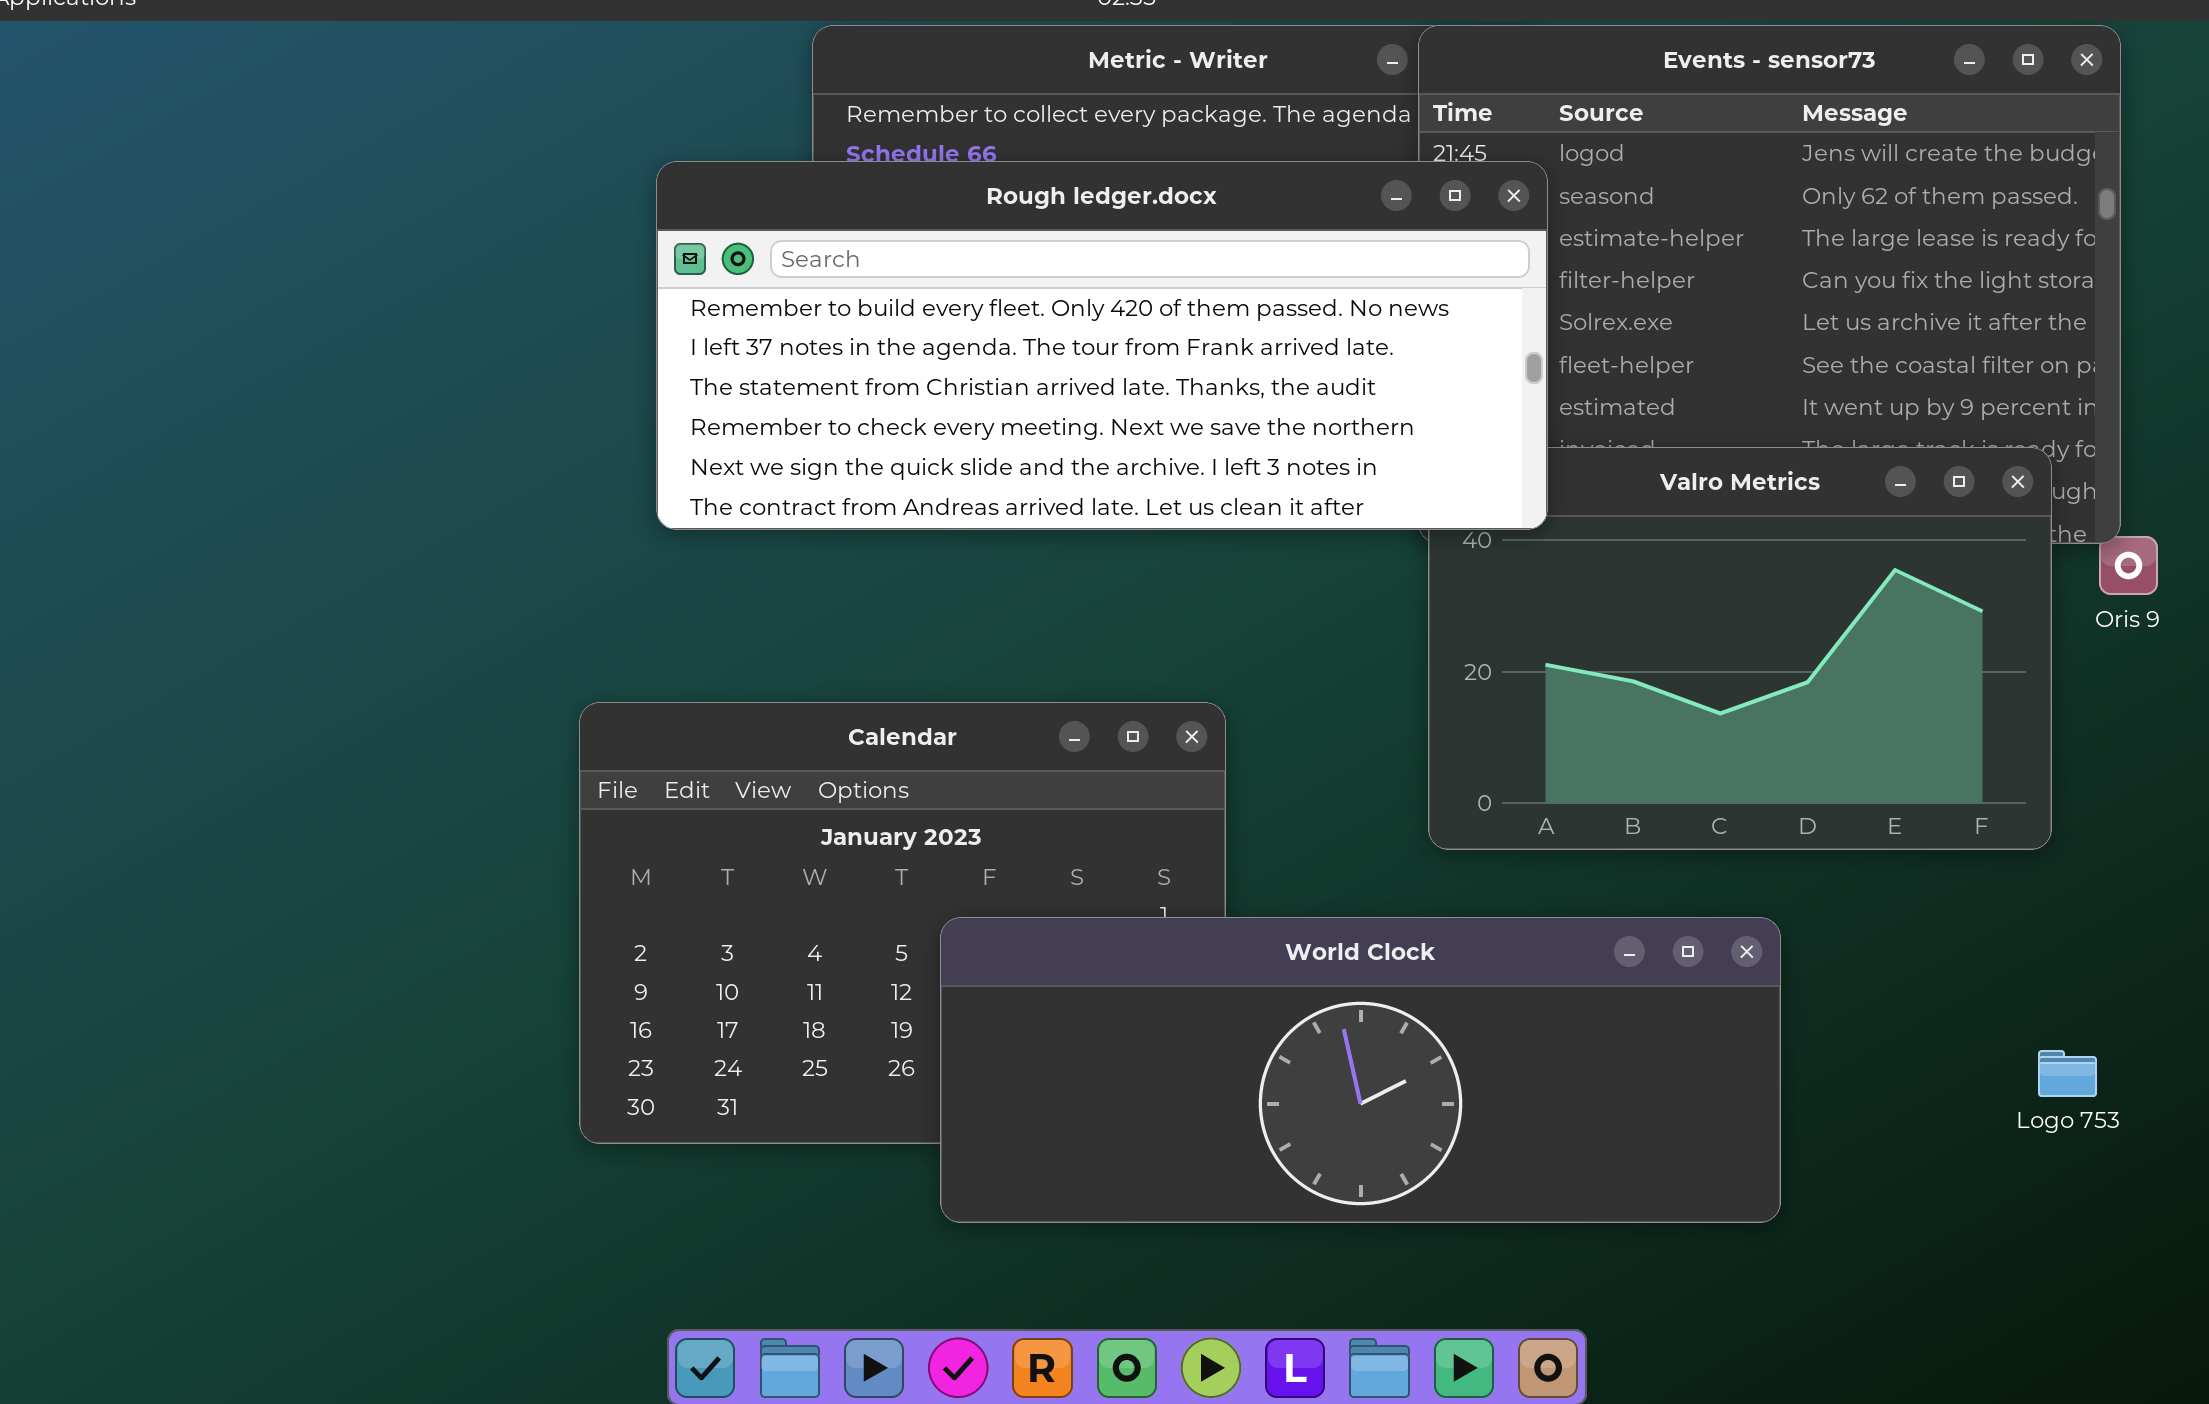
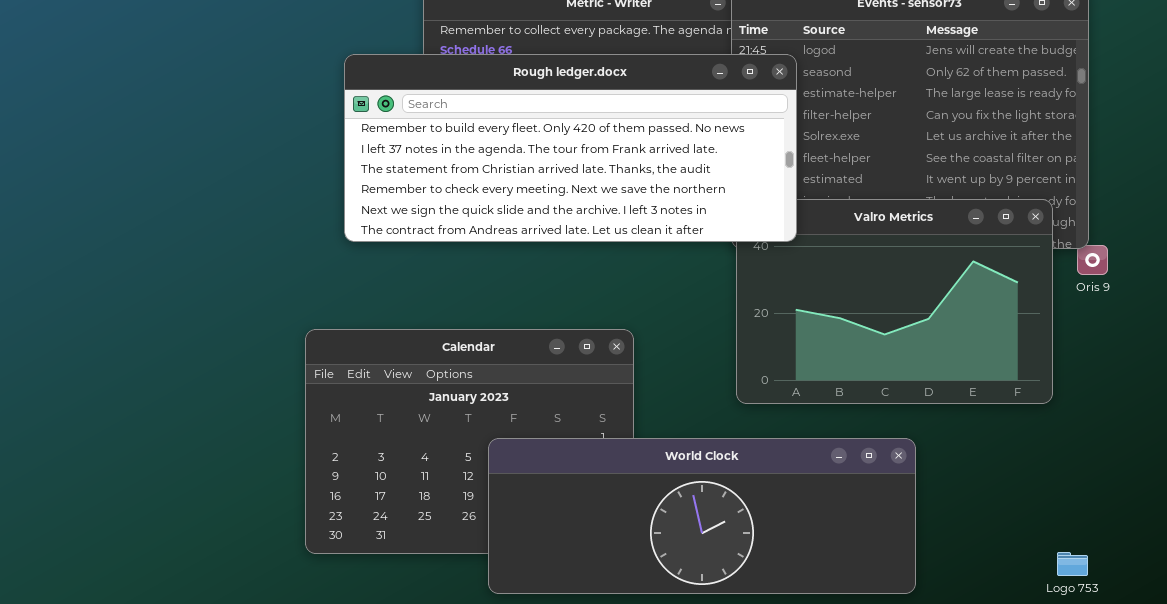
Logo 753: [2038,1050,2097,1097] -> [1057,552,1088,576], moved

